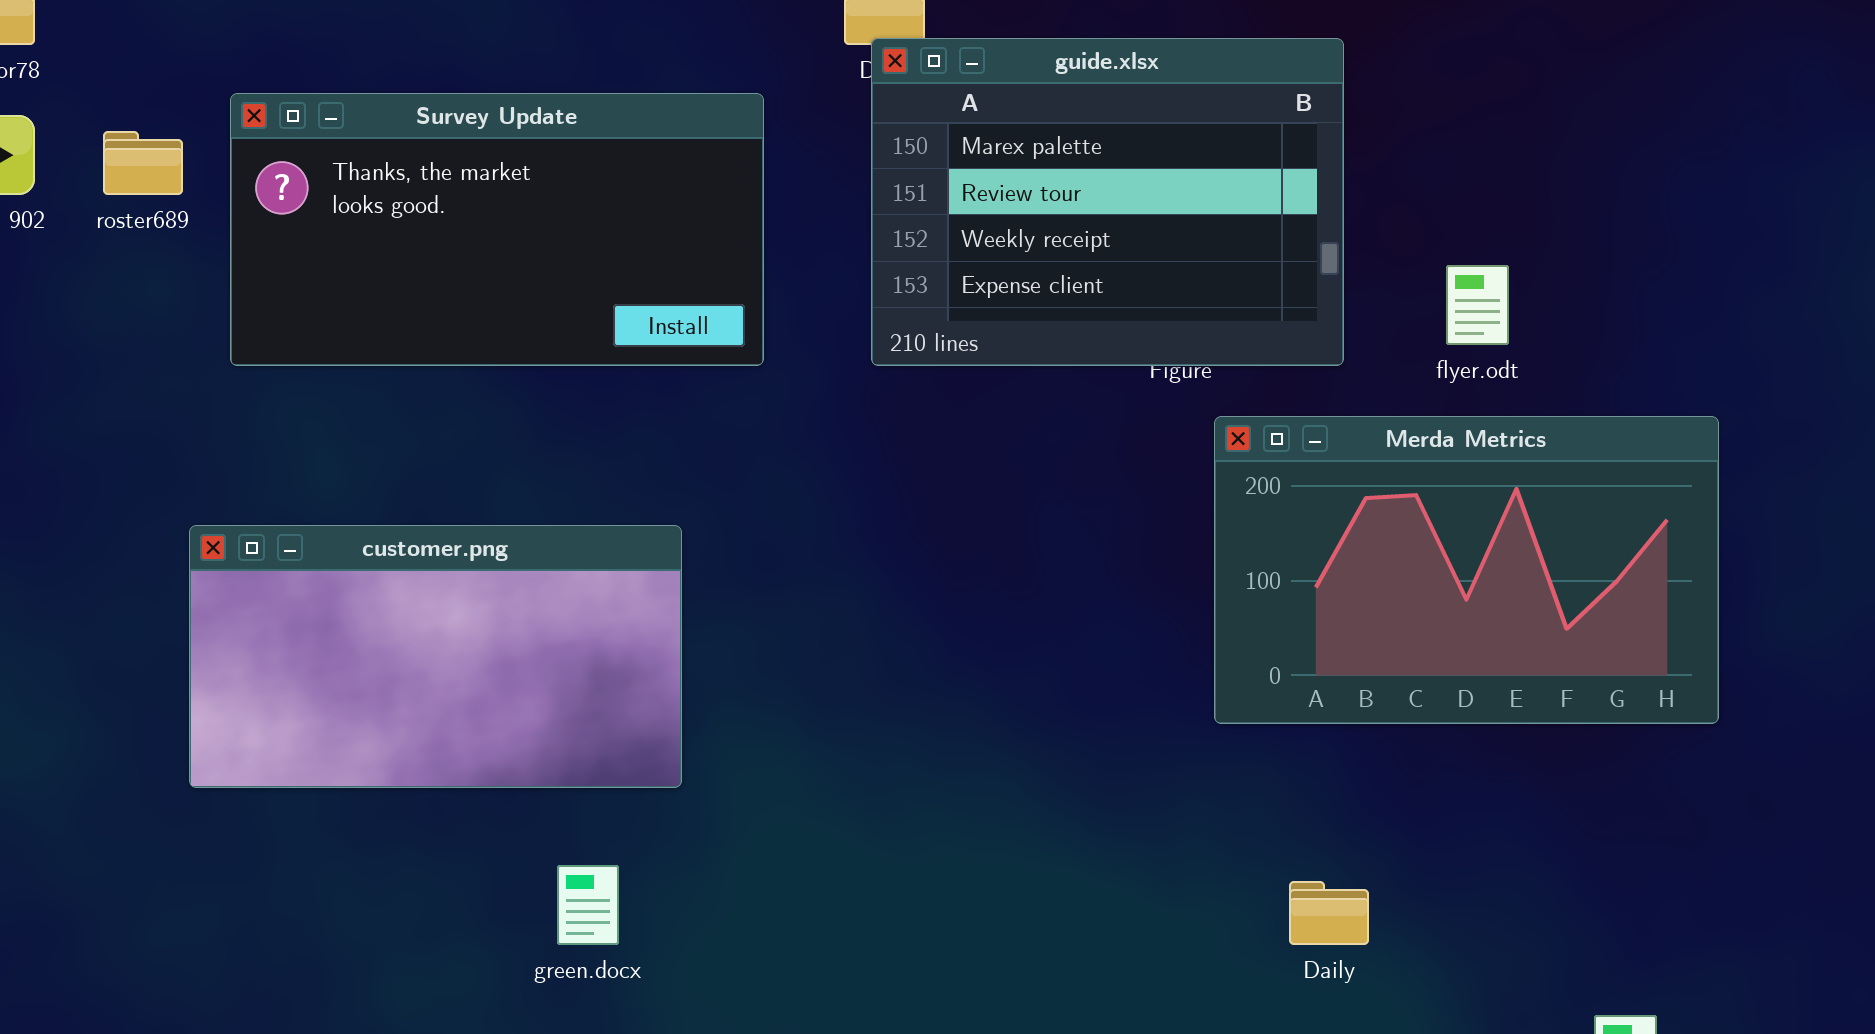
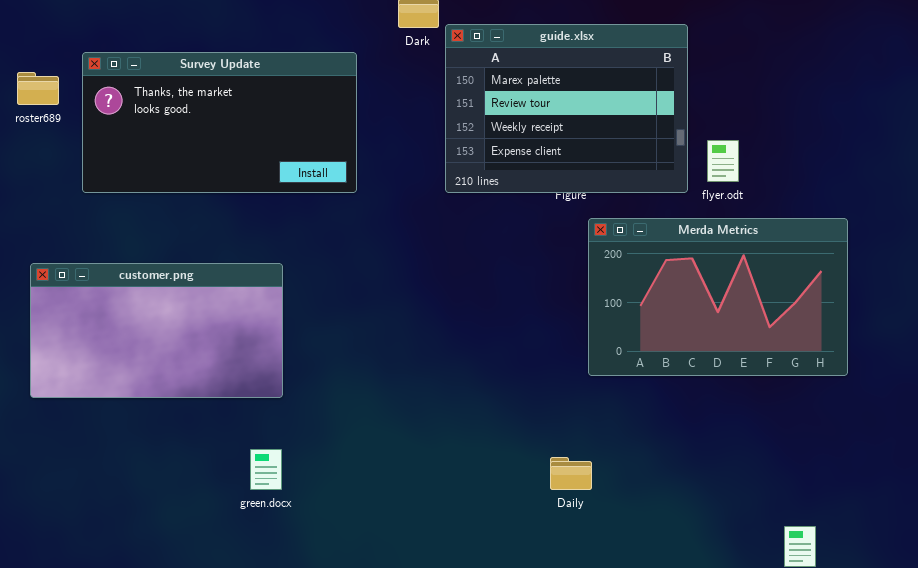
guide.xlsx: [871,38,1344,366] -> [445,24,688,193], moved
customer.png: [189,525,682,788] -> [30,263,283,398], moved
Daily: [1289,881,1369,945] -> [550,457,592,490], moved

